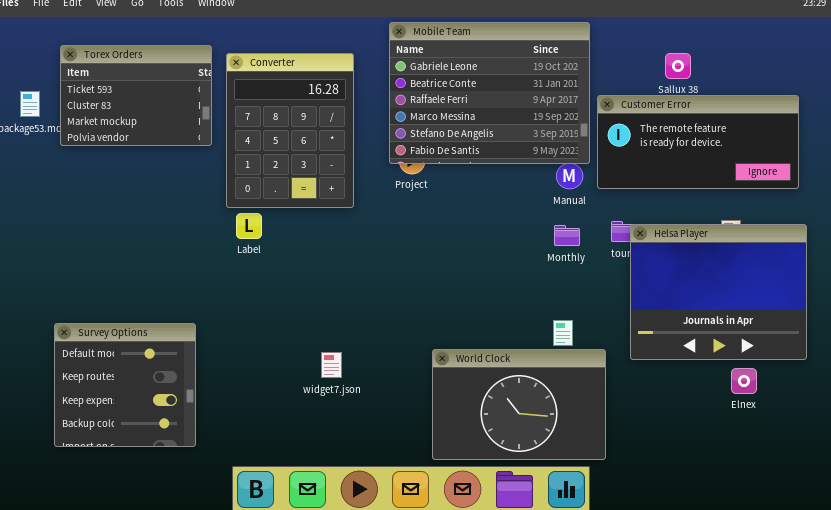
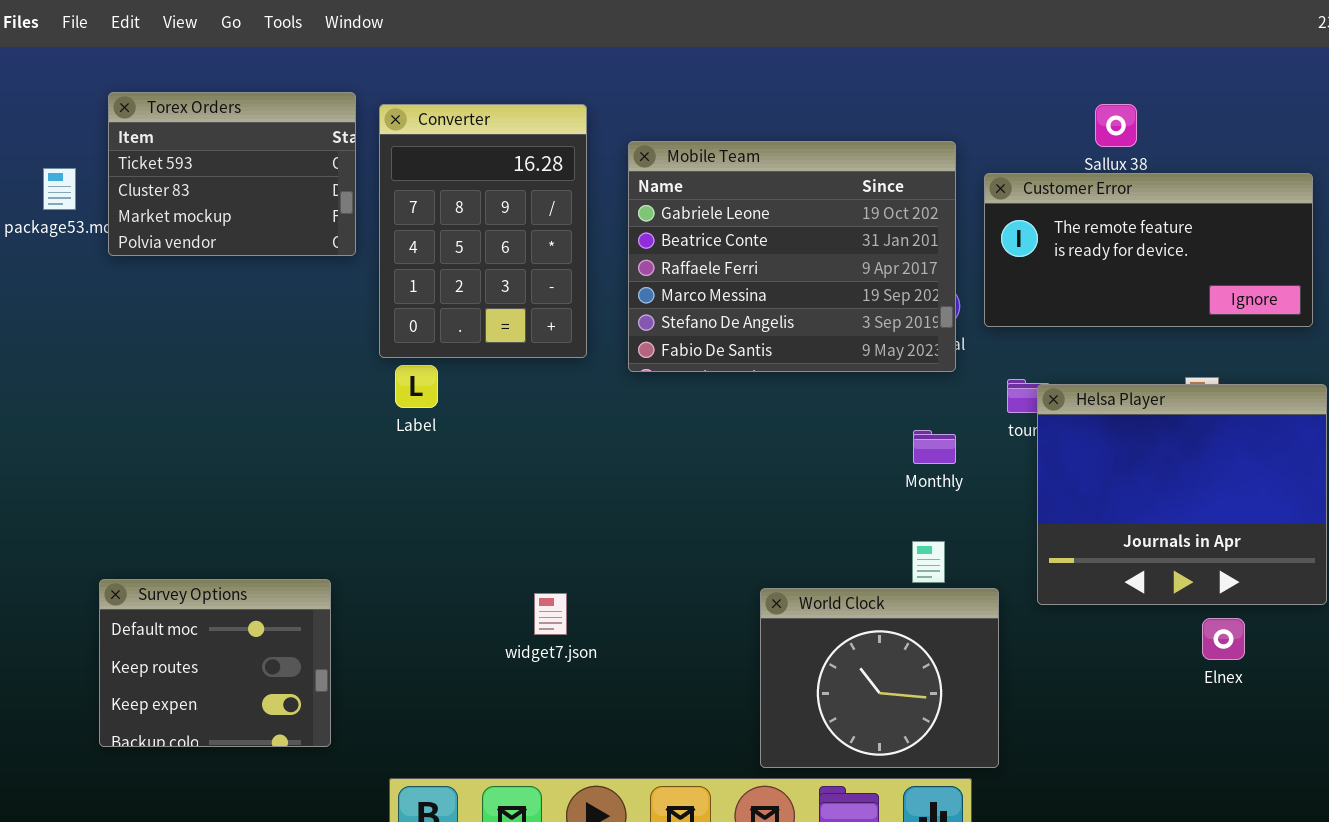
Mobile Team: [389,22,590,164] -> [628,141,956,372], moved
Monthly: [554,225,580,246] -> [913,430,956,464], moved
Survey Options: [54,323,196,447] -> [99,579,331,747], resized
World Clock: [432,349,606,460] -> [760,588,999,768], resized

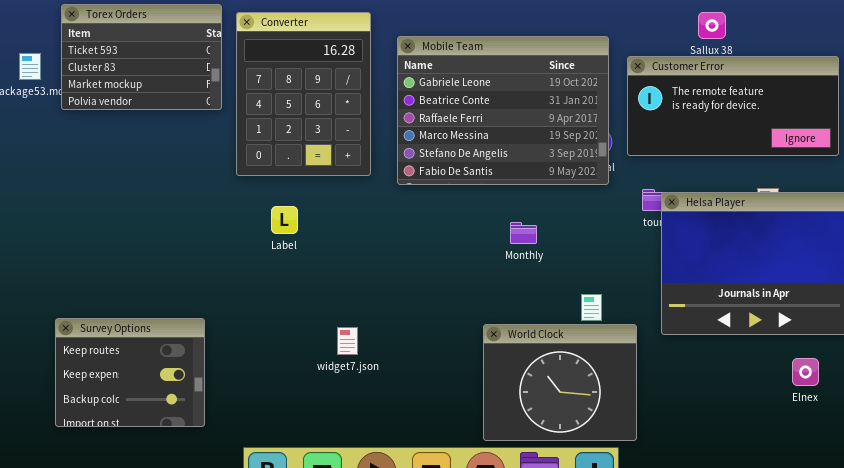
Label: [395,365,438,408] -> [271,206,298,234], moved
Monthly: [913,430,956,464] -> [510,222,537,244], moved
Survey Options: [99,579,331,747] -> [55,318,205,427], scrolled down 1 row
Elnex: [1202,618,1245,660] -> [792,358,819,386], moved

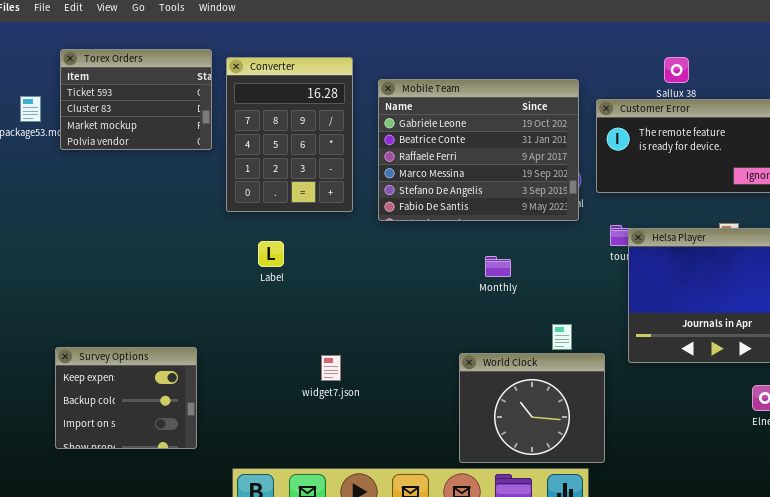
Survey Options: [55,318,205,427] -> [55,347,197,449], scrolled down 1 row

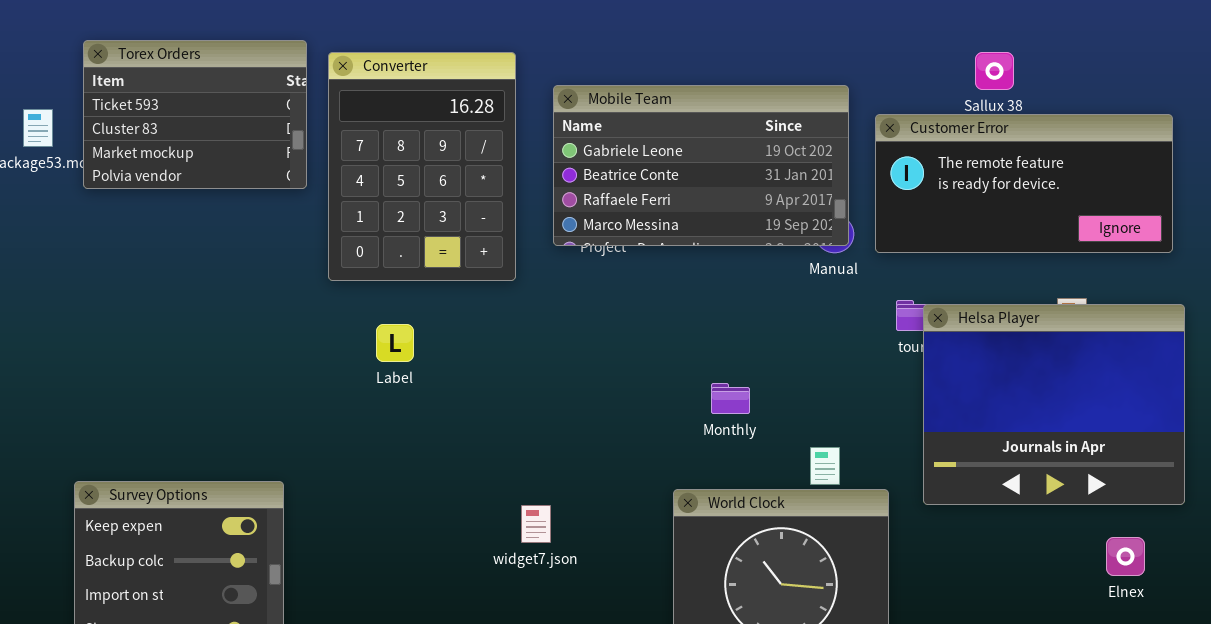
Mobile Team: [378,79,579,221] -> [553,85,849,246], resized
Monthly: [485,256,511,277] -> [711,383,750,414], moved
widget7.json: [321,355,341,381] -> [521,505,551,543], moved

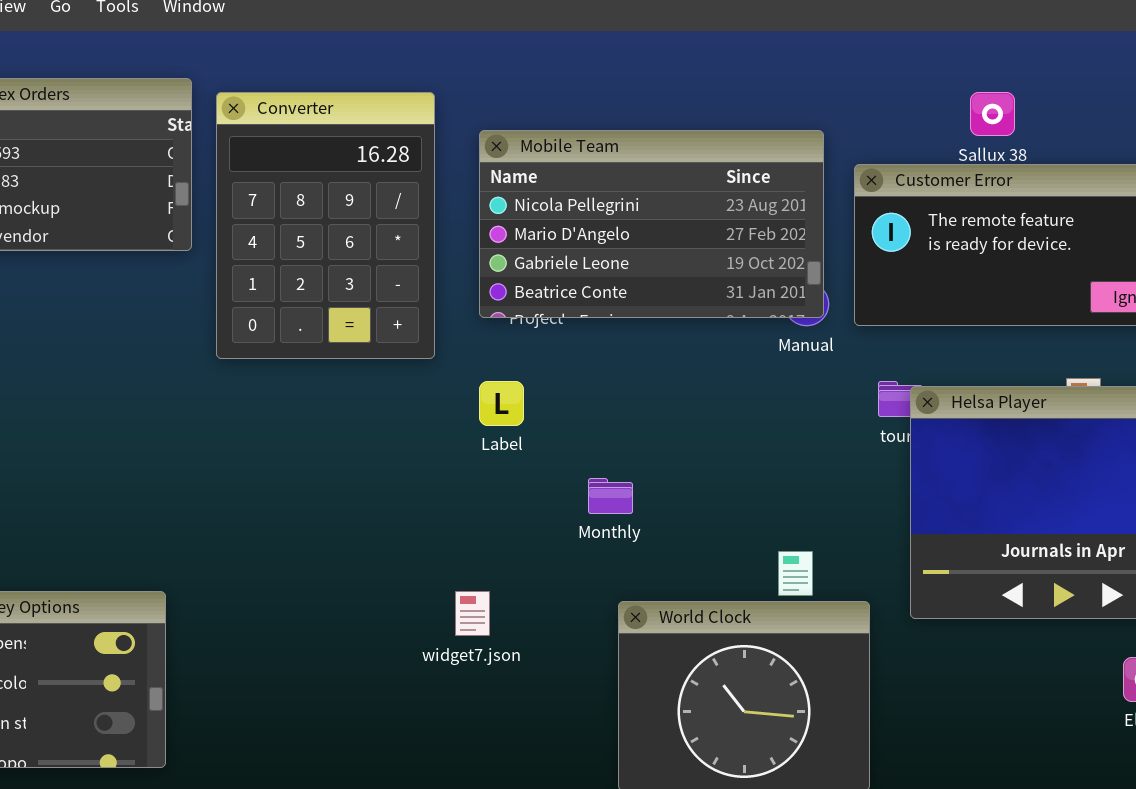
Mobile Team: [553,85,849,246] -> [479,130,824,318], scrolled up 2 rows
Label: [376,324,414,362] -> [479,381,524,426], moved
Monthly: [711,383,750,414] -> [588,478,633,514], moved
widget7.json: [521,505,551,543] -> [455,591,490,636], moved

